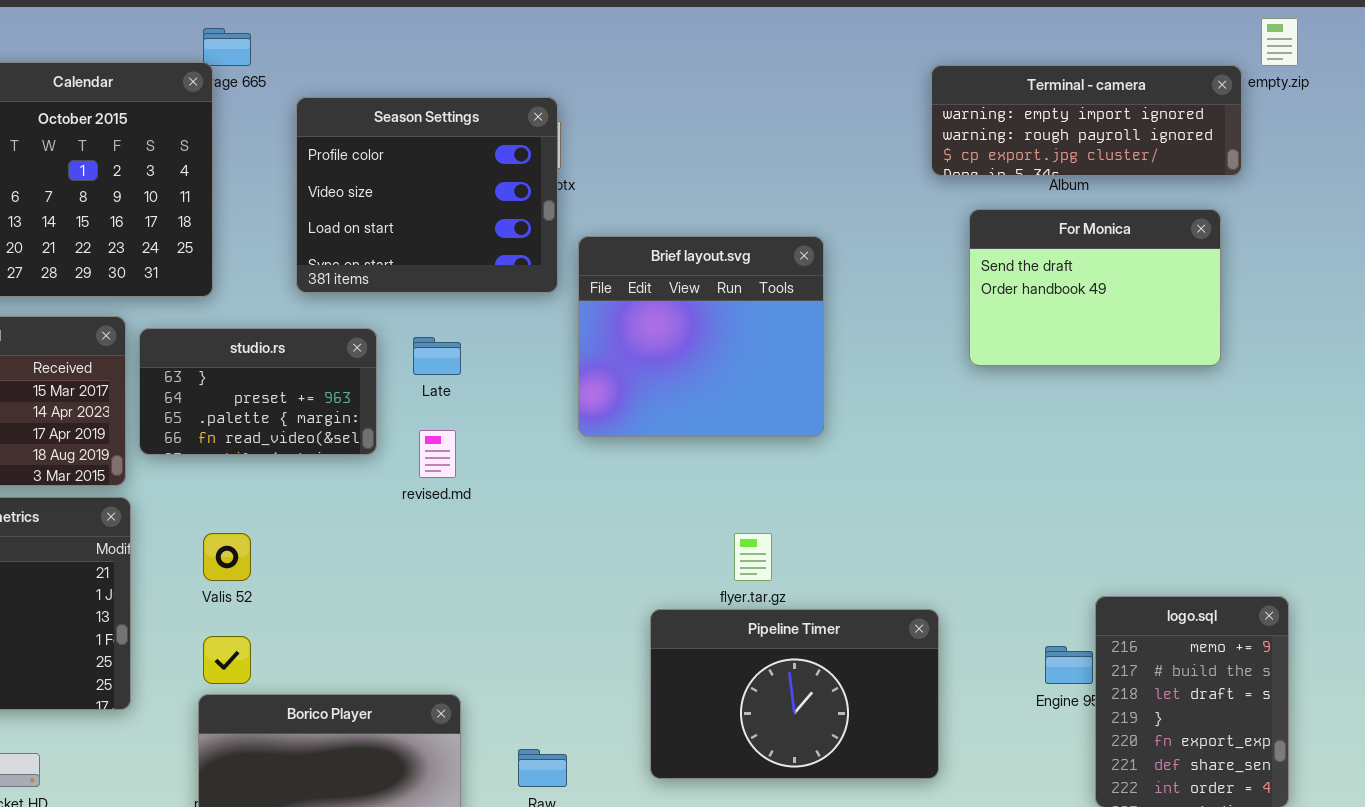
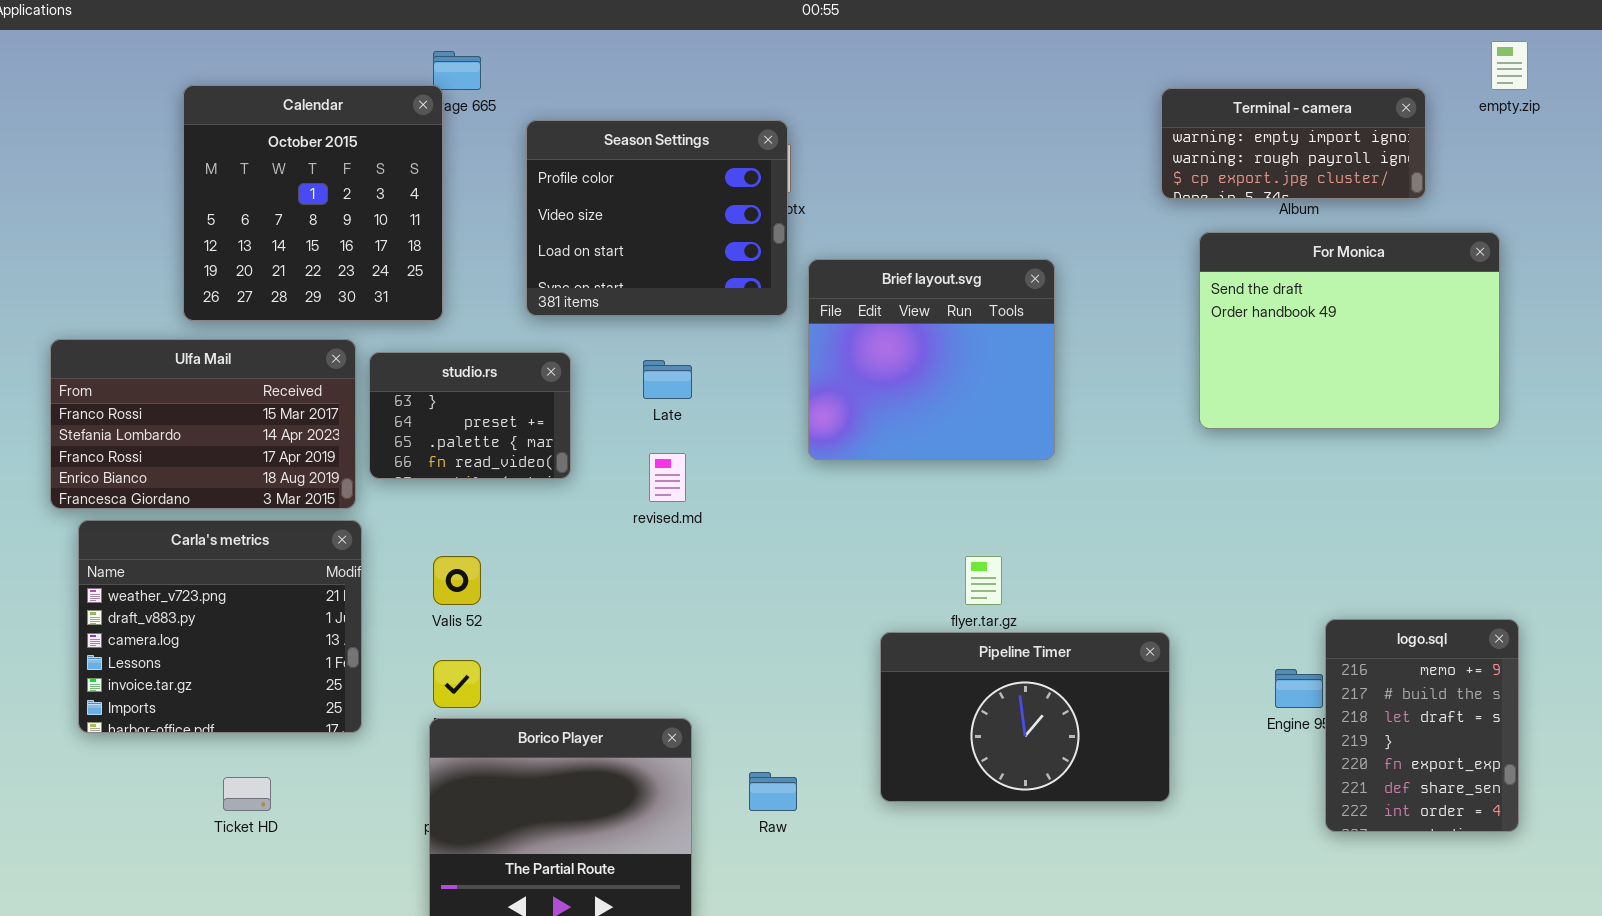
Terminal - camera: [931,65,1242,176] -> [1161,88,1426,199], resized
For Monica: [969,209,1221,366] -> [1199,232,1500,429], resized
studio.rs: [139,328,377,455] -> [369,352,571,479], resized

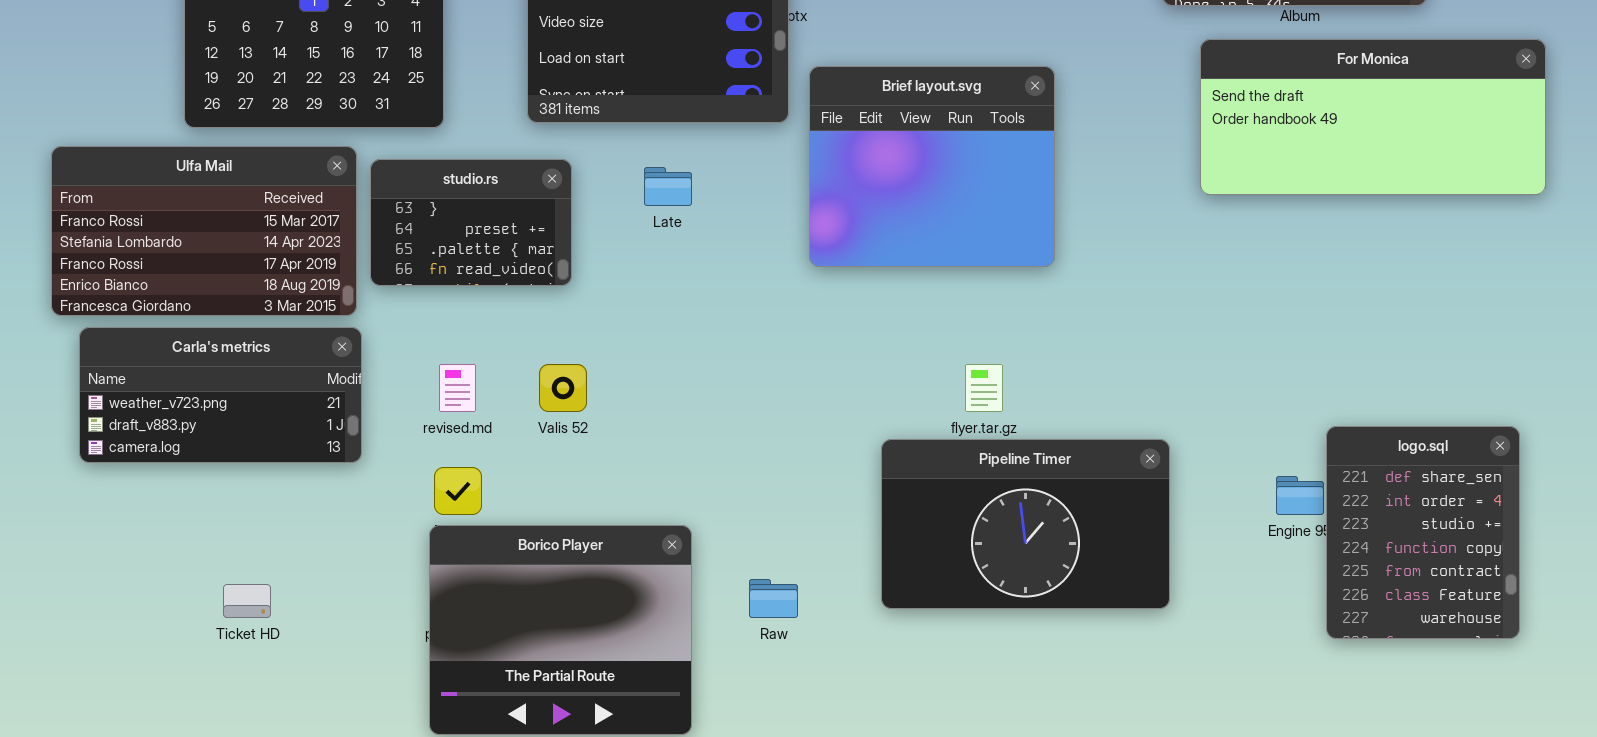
For Monica: [1199,232,1500,429] -> [1200,39,1546,195], resized
revised.md: [649,453,686,502] -> [439,364,476,412], moved
Carla's metrics: [78,520,362,733] -> [79,327,362,463], resized
Valis 52: [433,556,481,605] -> [539,364,587,412], moved
logo.sql: [1325,619,1519,832] -> [1326,426,1520,639], scrolled down 5 rows

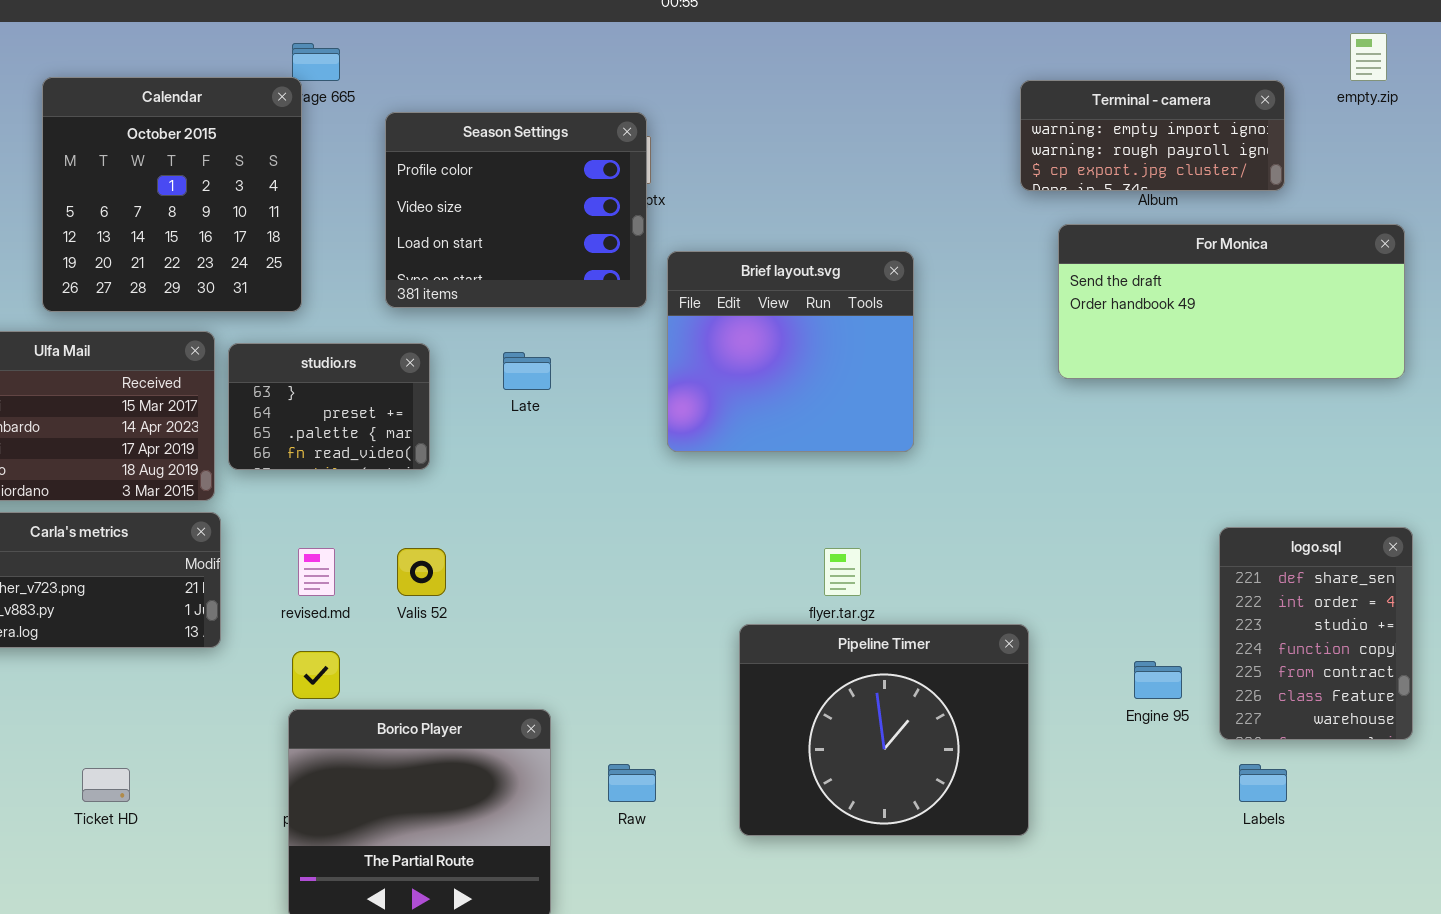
logo.sql: [1326,426,1520,639] -> [1219,527,1413,740], moved
Pipeline Timer: [881,439,1170,609] -> [739,624,1029,836], resized

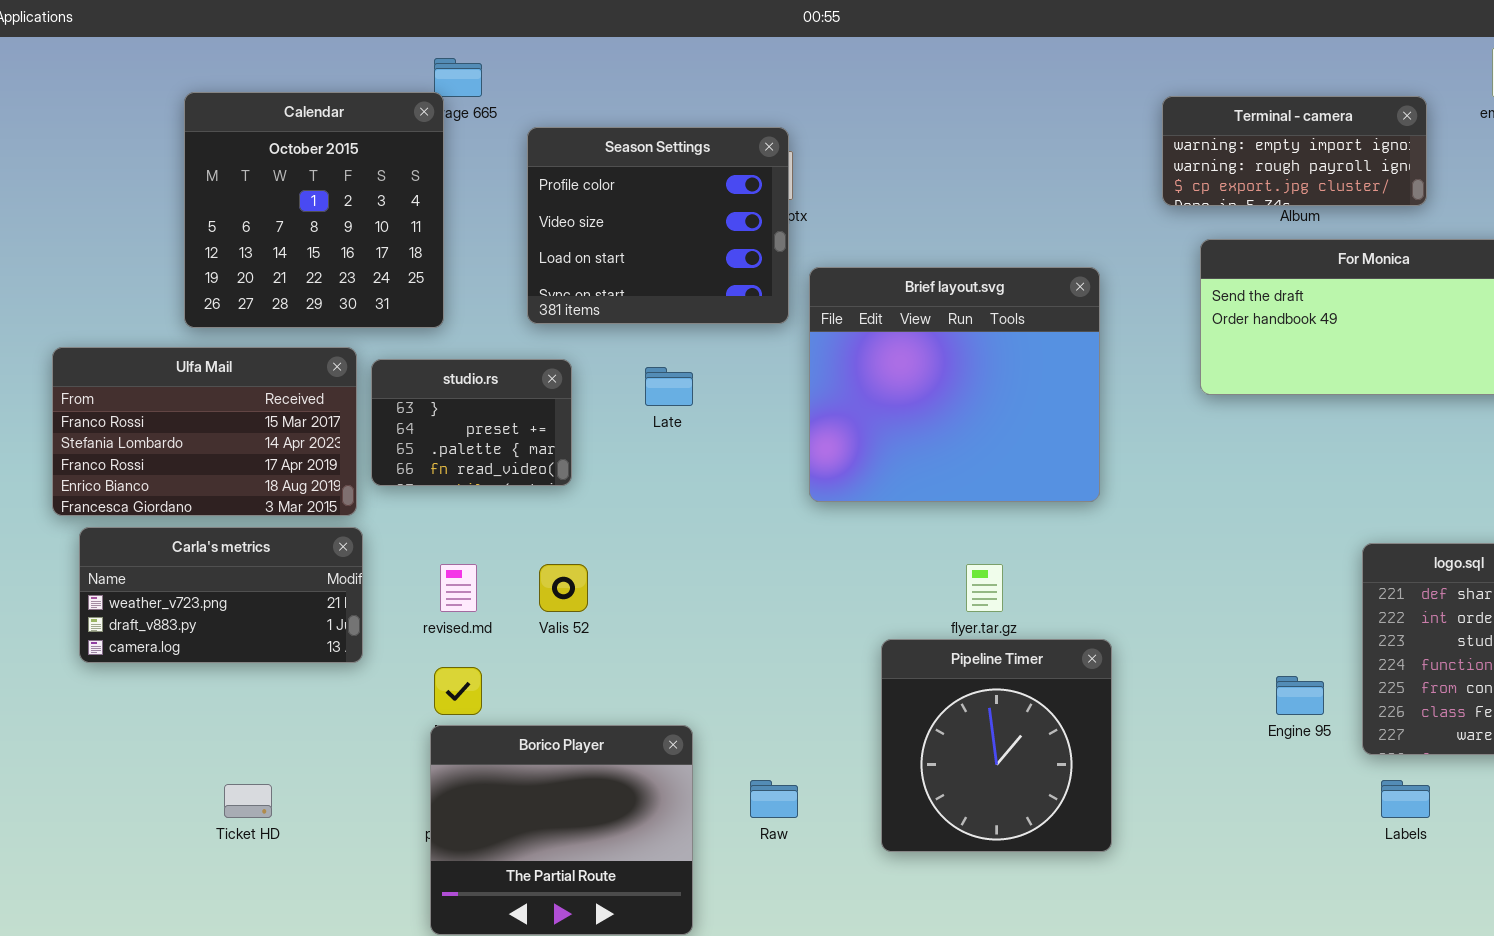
Brief layout.svg: [667,251,914,452] -> [809,267,1100,502], resized
Pipeline Timer: [739,624,1029,836] -> [881,639,1112,852], resized

